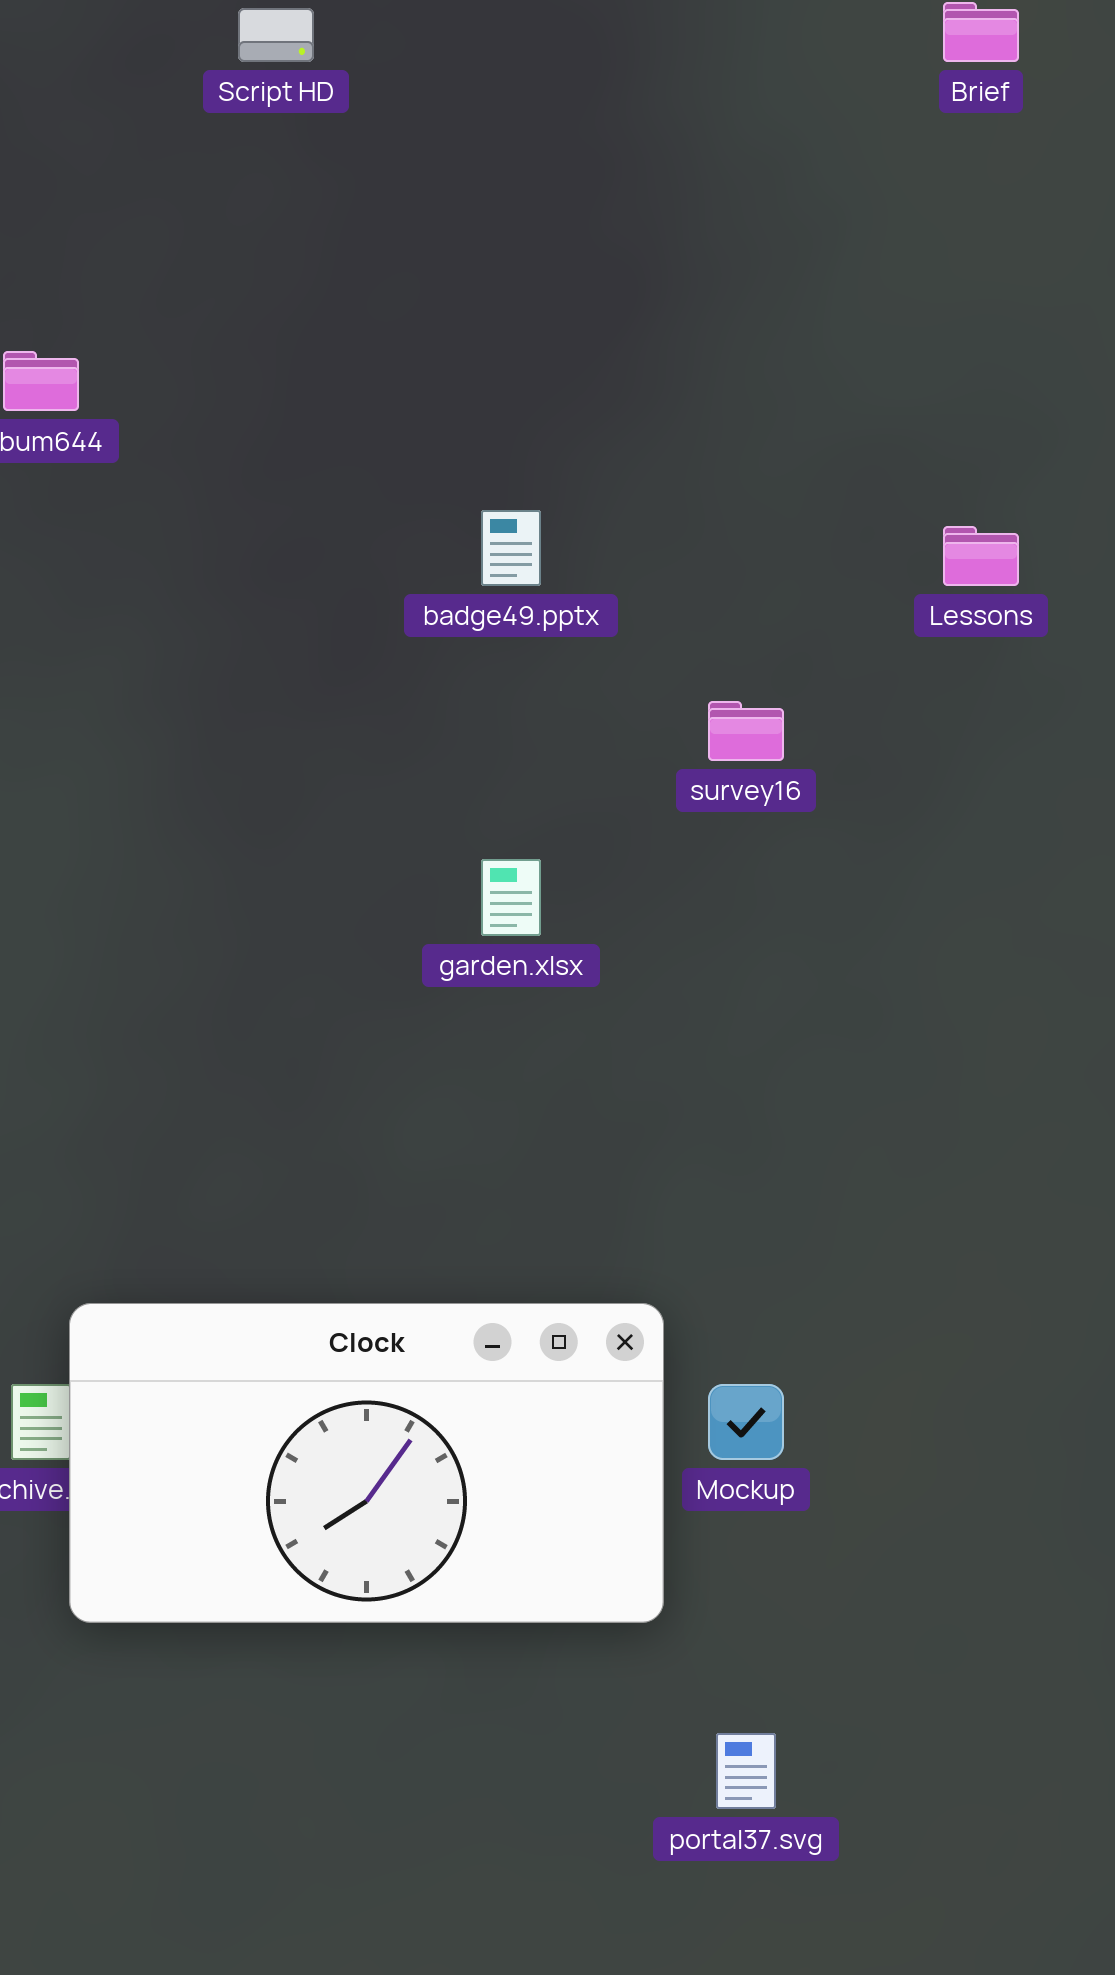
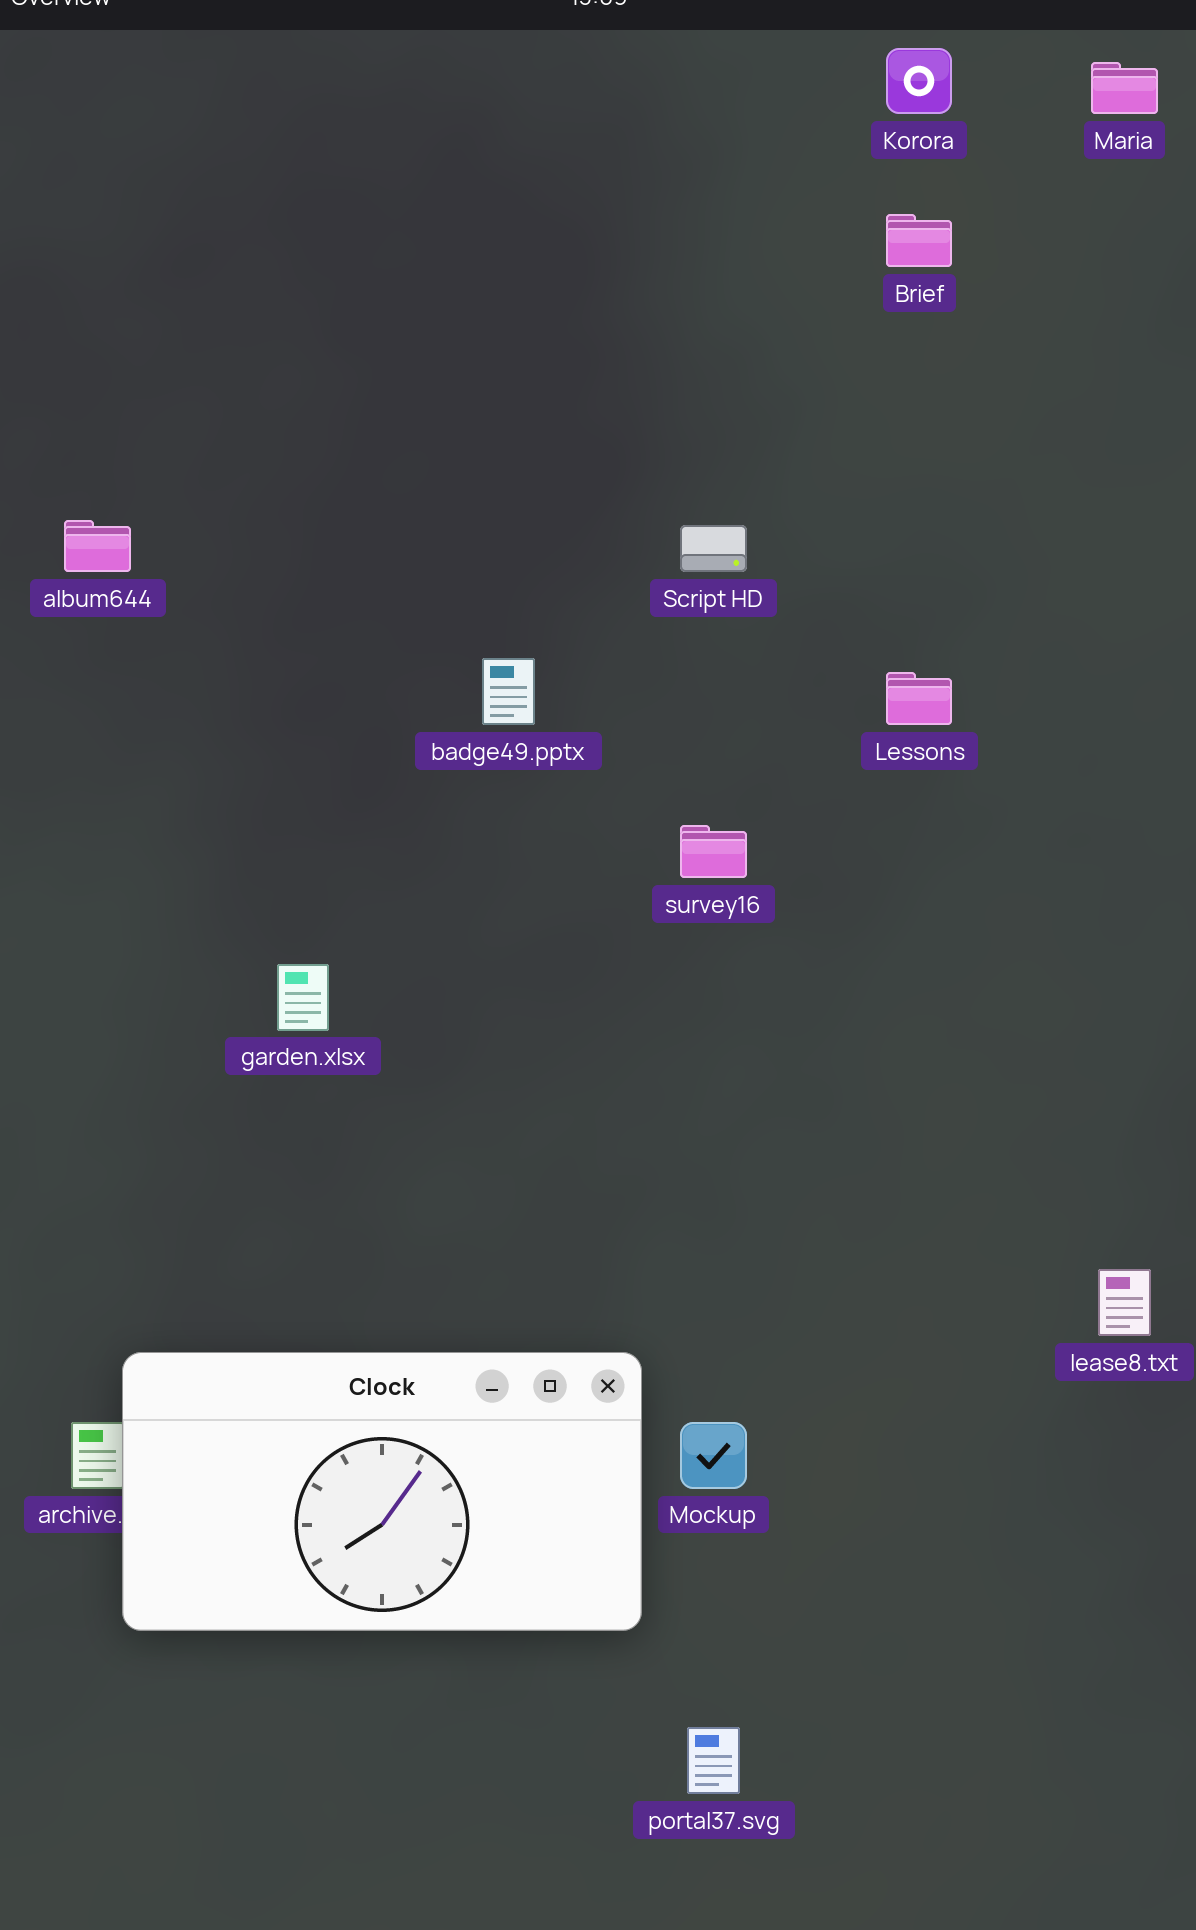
Script HD: [238,8,314,62] -> [680,525,747,572], moved
garden.xlsx: [481,859,541,936] -> [277,964,329,1031], moved

